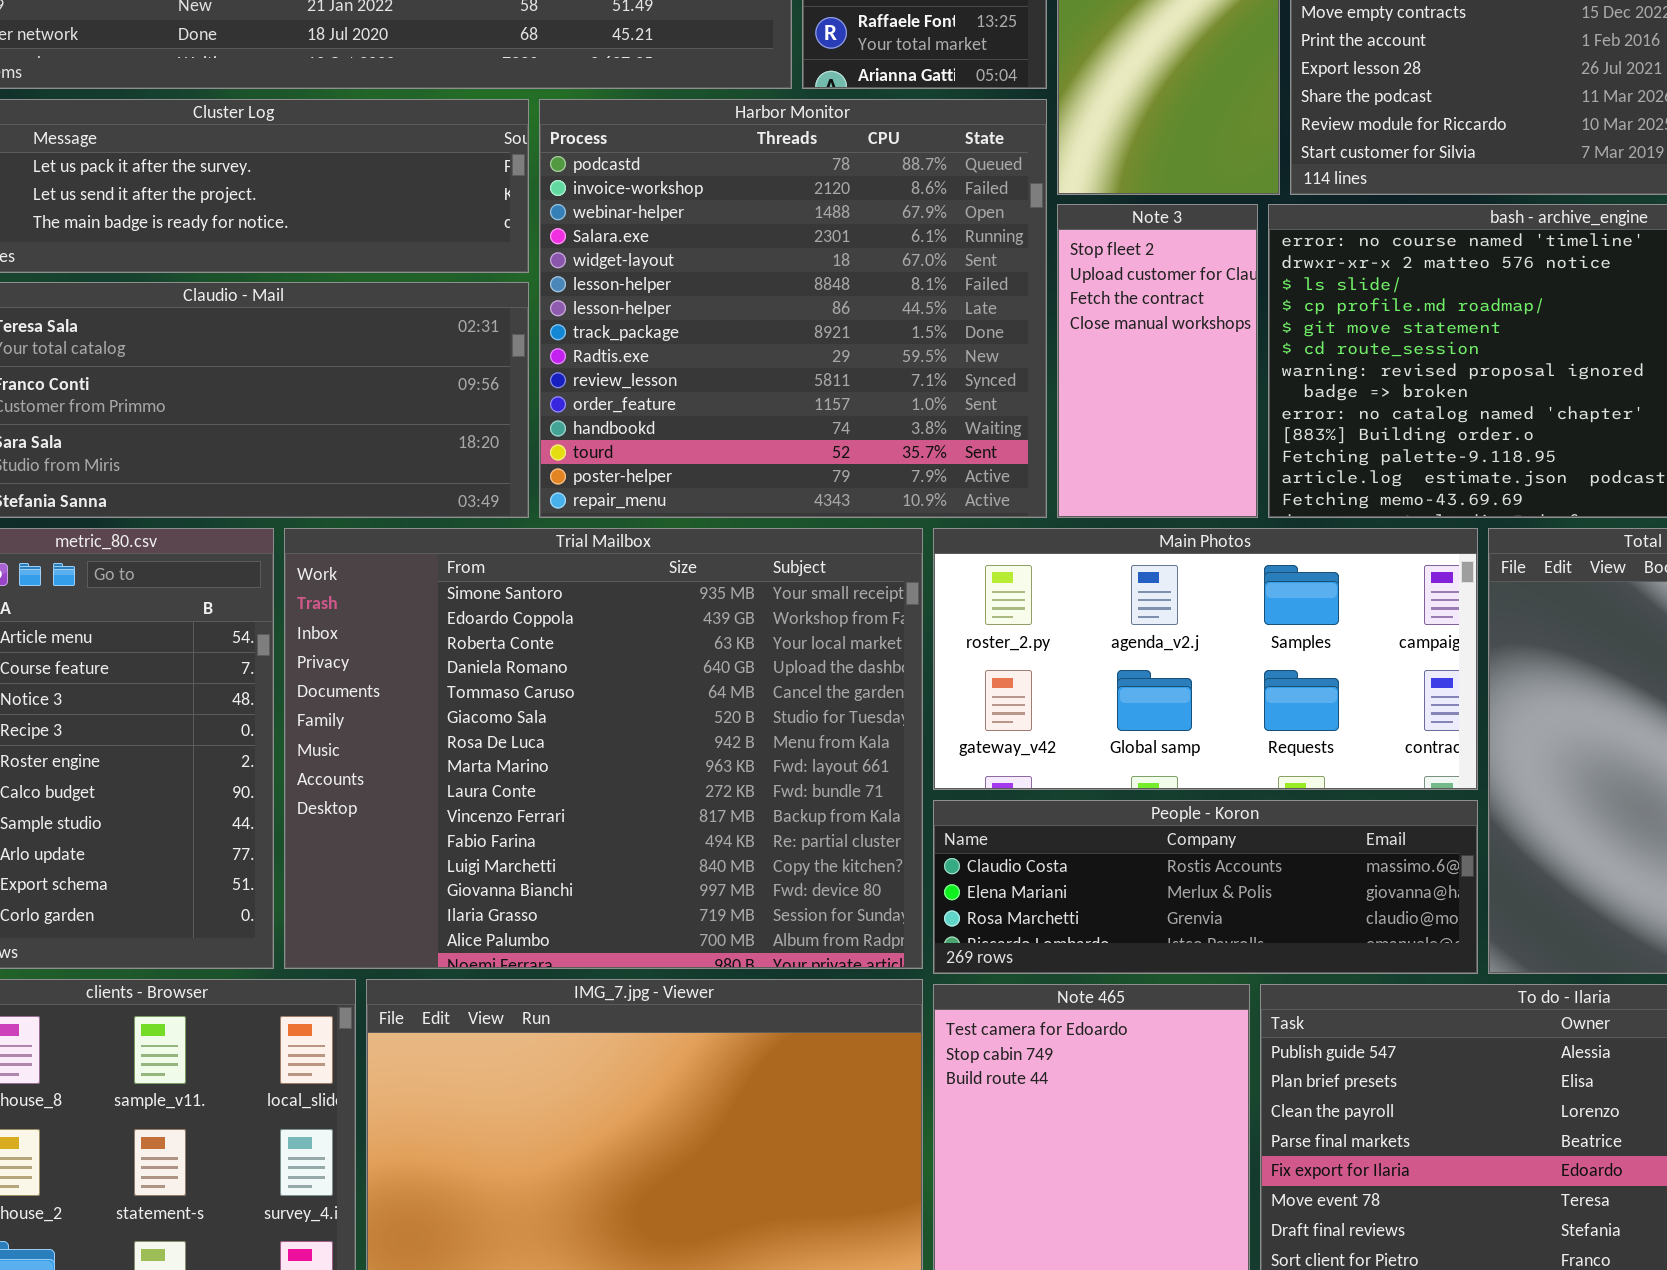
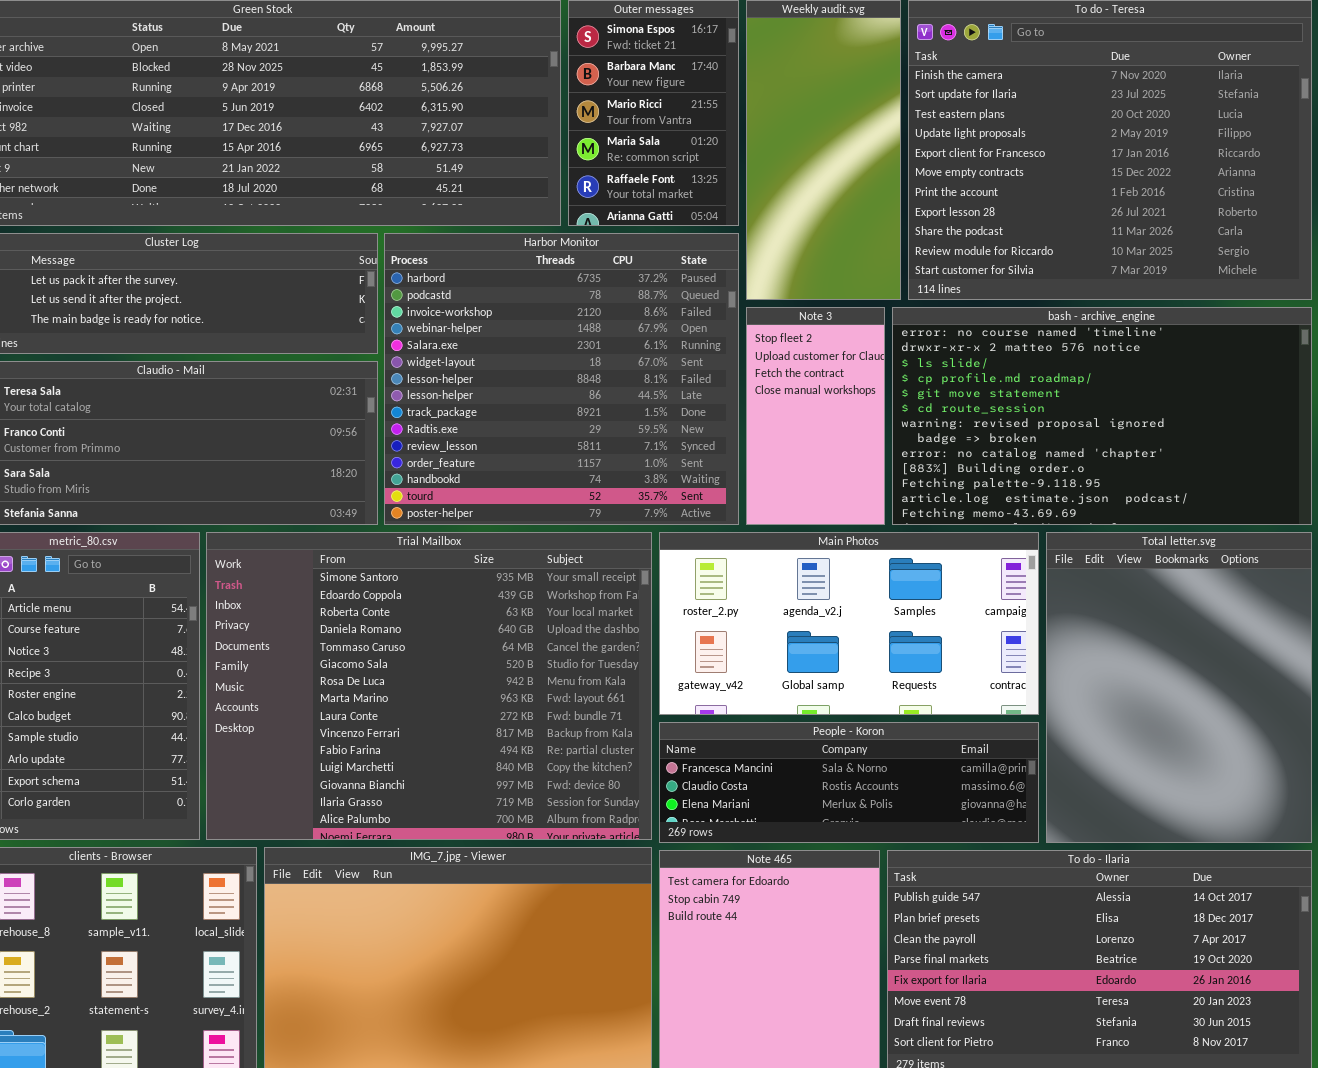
Harbor Monitor: [539,99,1047,518] -> [384,233,739,525], scrolled up 1 row
People - Koron: [933,800,1478,974] -> [659,722,1039,843], scrolled up 1 row

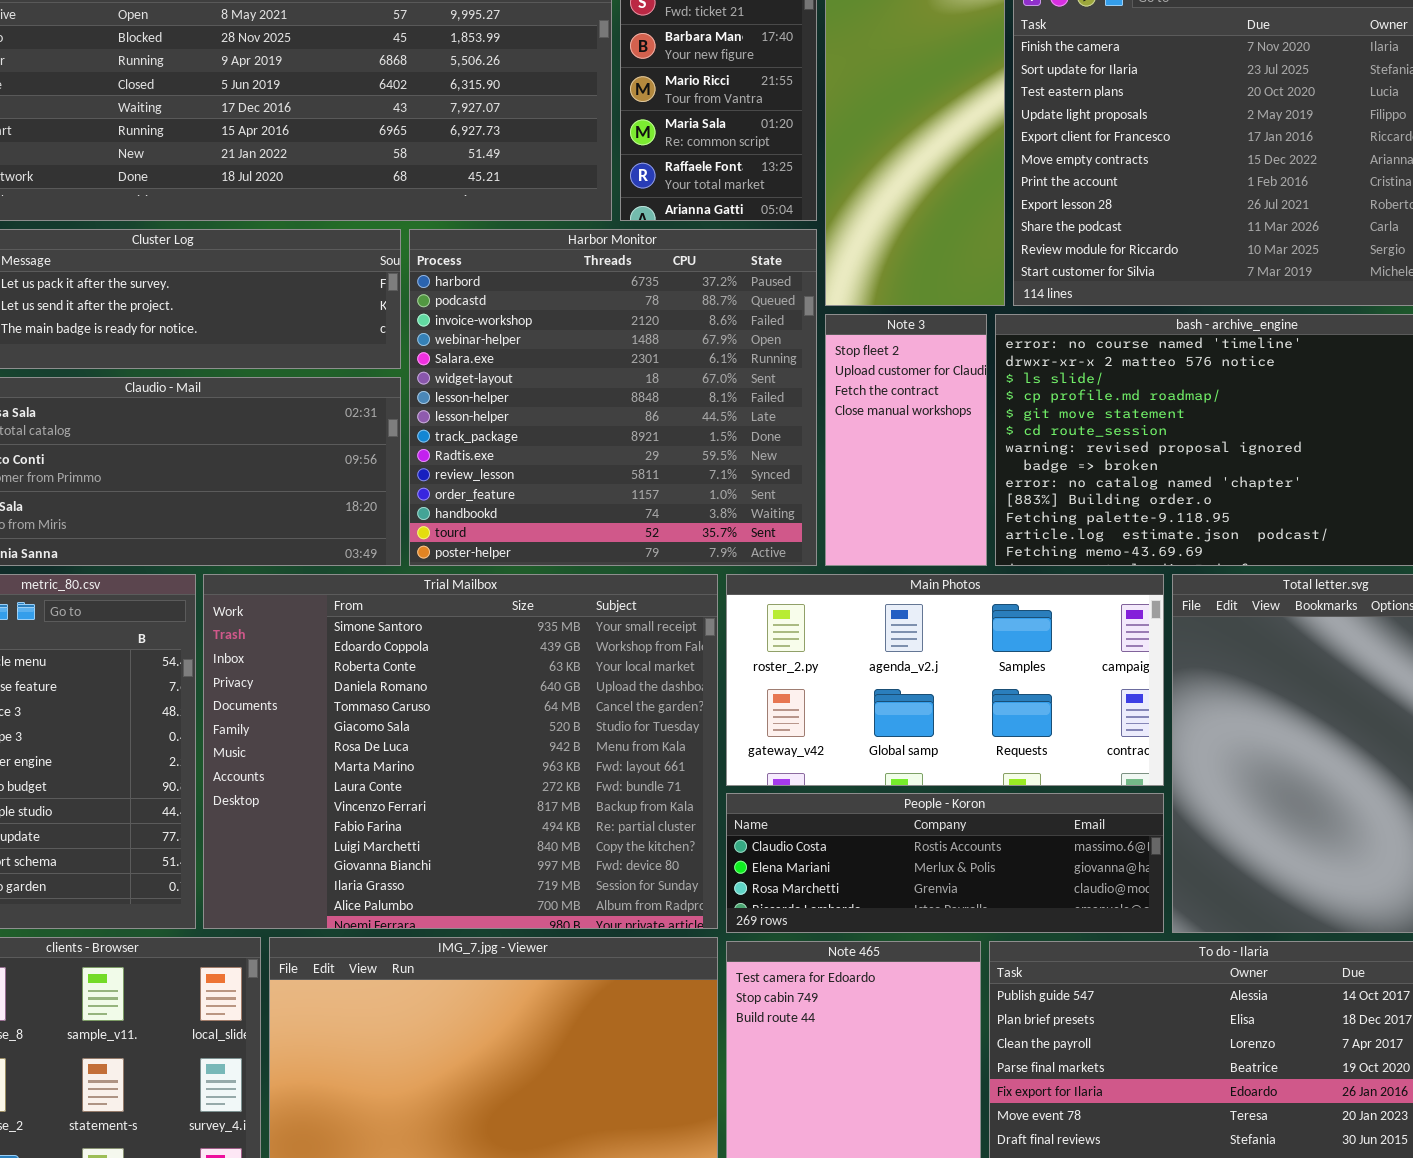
People - Koron: [659,722,1039,843] -> [726,793,1164,933], scrolled down 1 row

